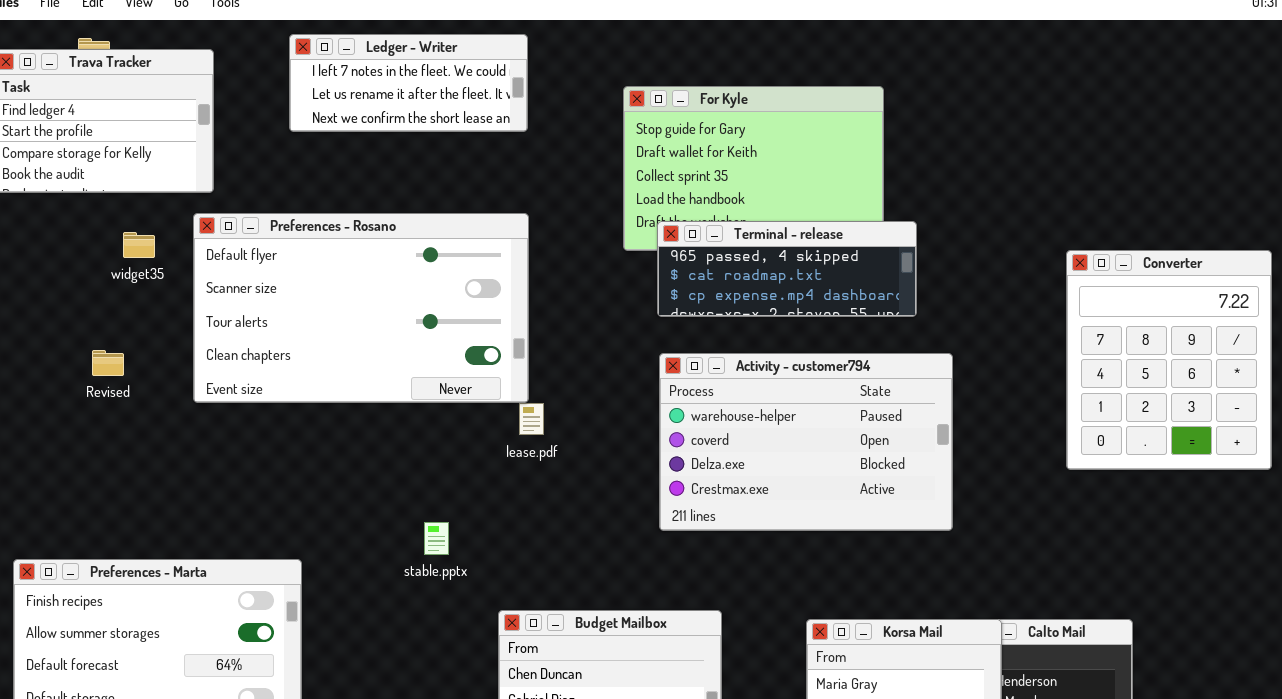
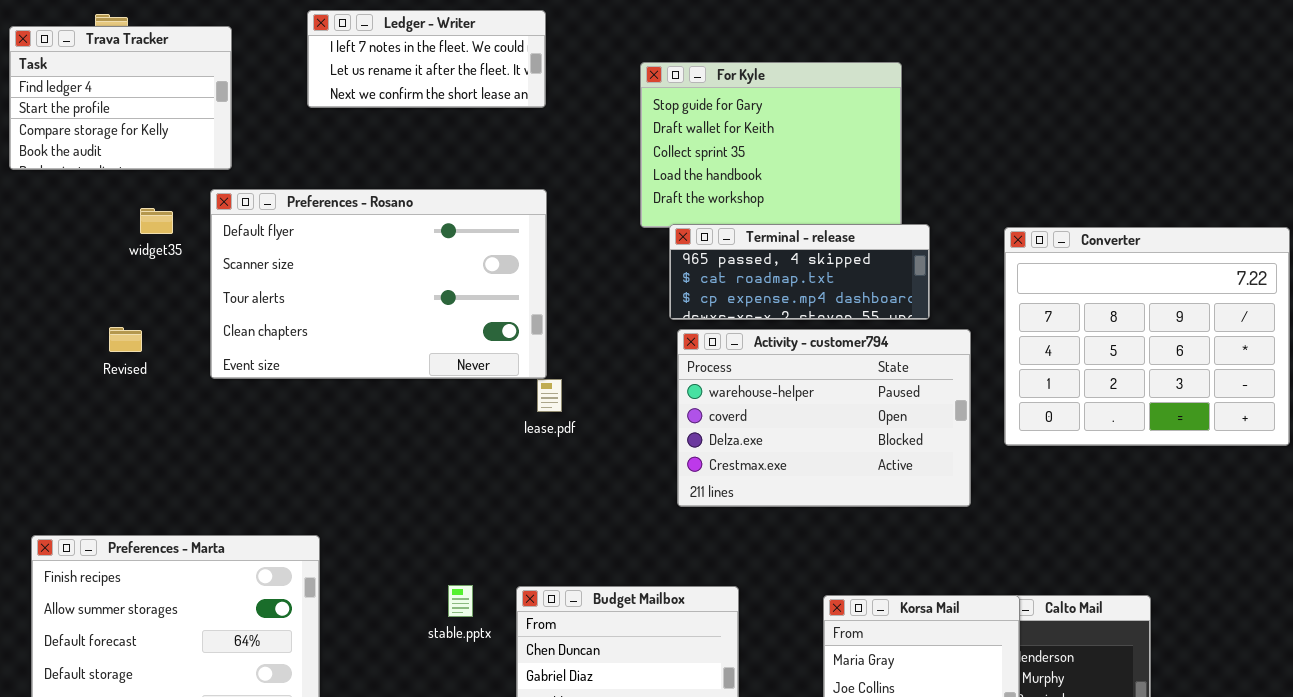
Terminal - release: [657,221,917,317] -> [669,224,930,320], moved
Converter: [1066,250,1272,470] -> [1004,227,1290,446], resized
stable.pptx: [424,522,449,555] -> [448,585,473,617], moved

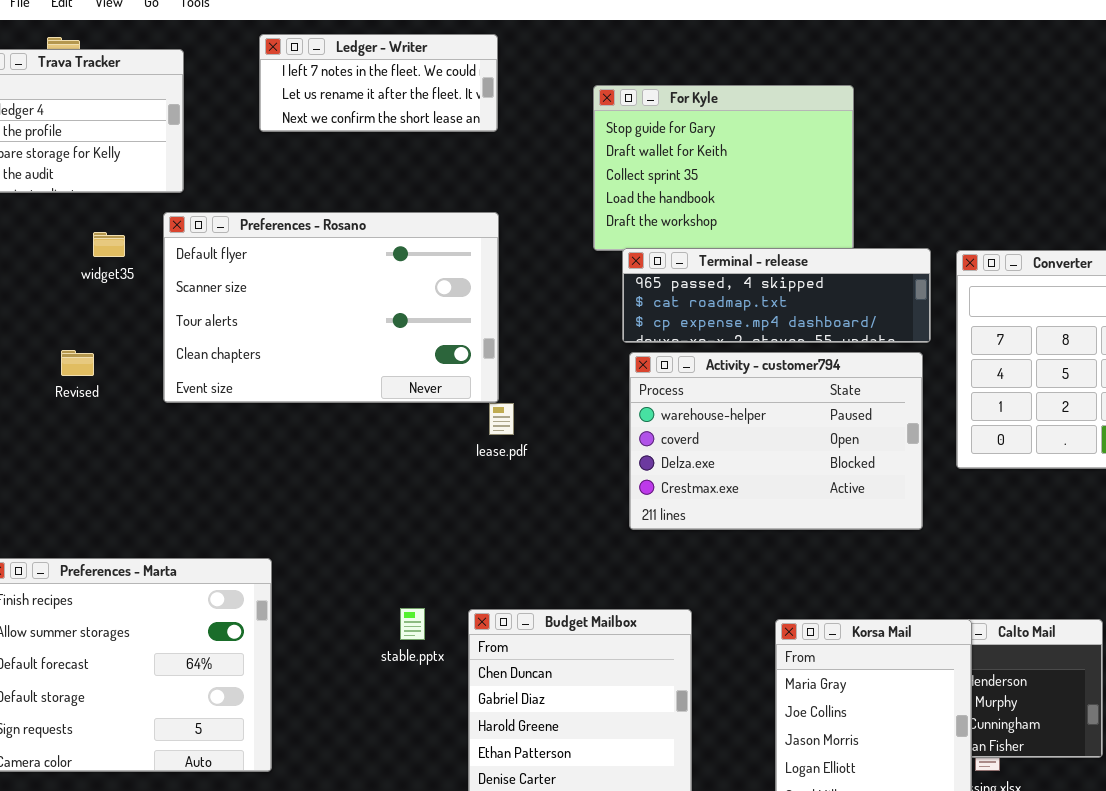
Terminal - release: [669,224,930,320] -> [622,248,931,343], resized

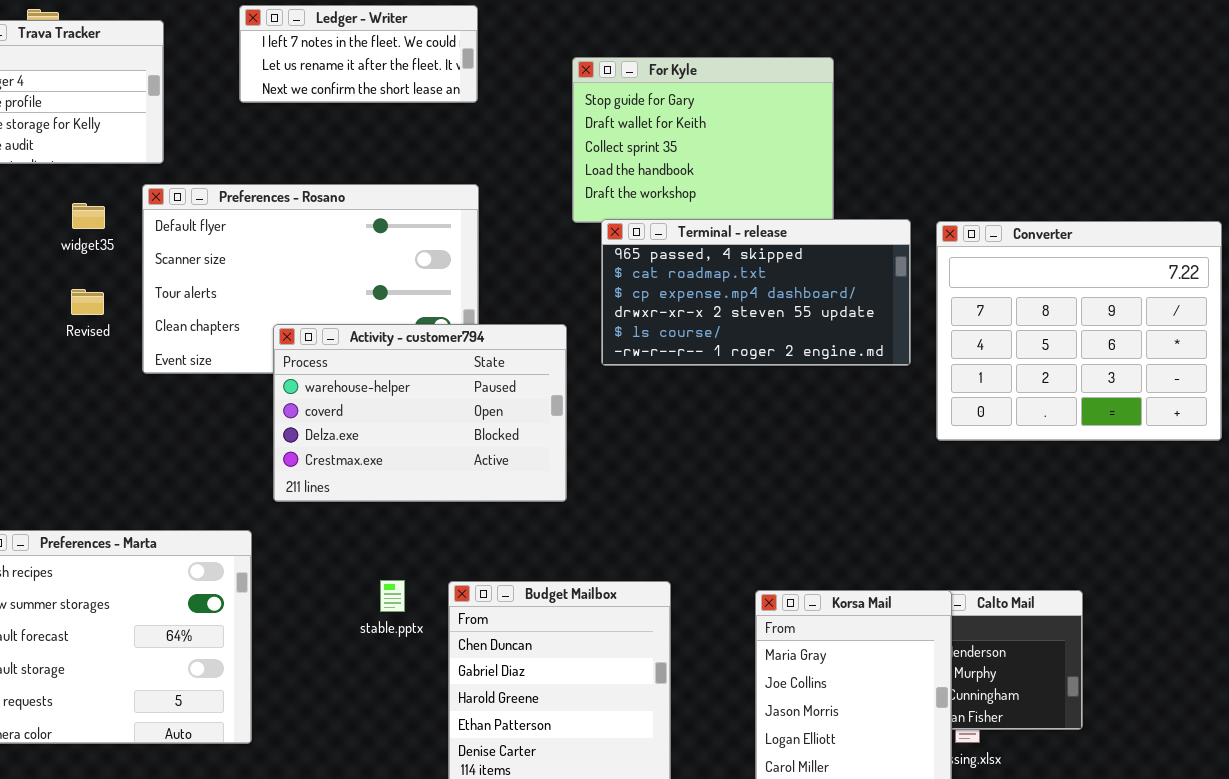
Terminal - release: [622,248,931,343] -> [601,219,911,366], resized
Revised: [61,350,94,376] -> [71,289,104,315], moved
Activity - customer794: [629,352,923,530] -> [273,324,567,502], moved

